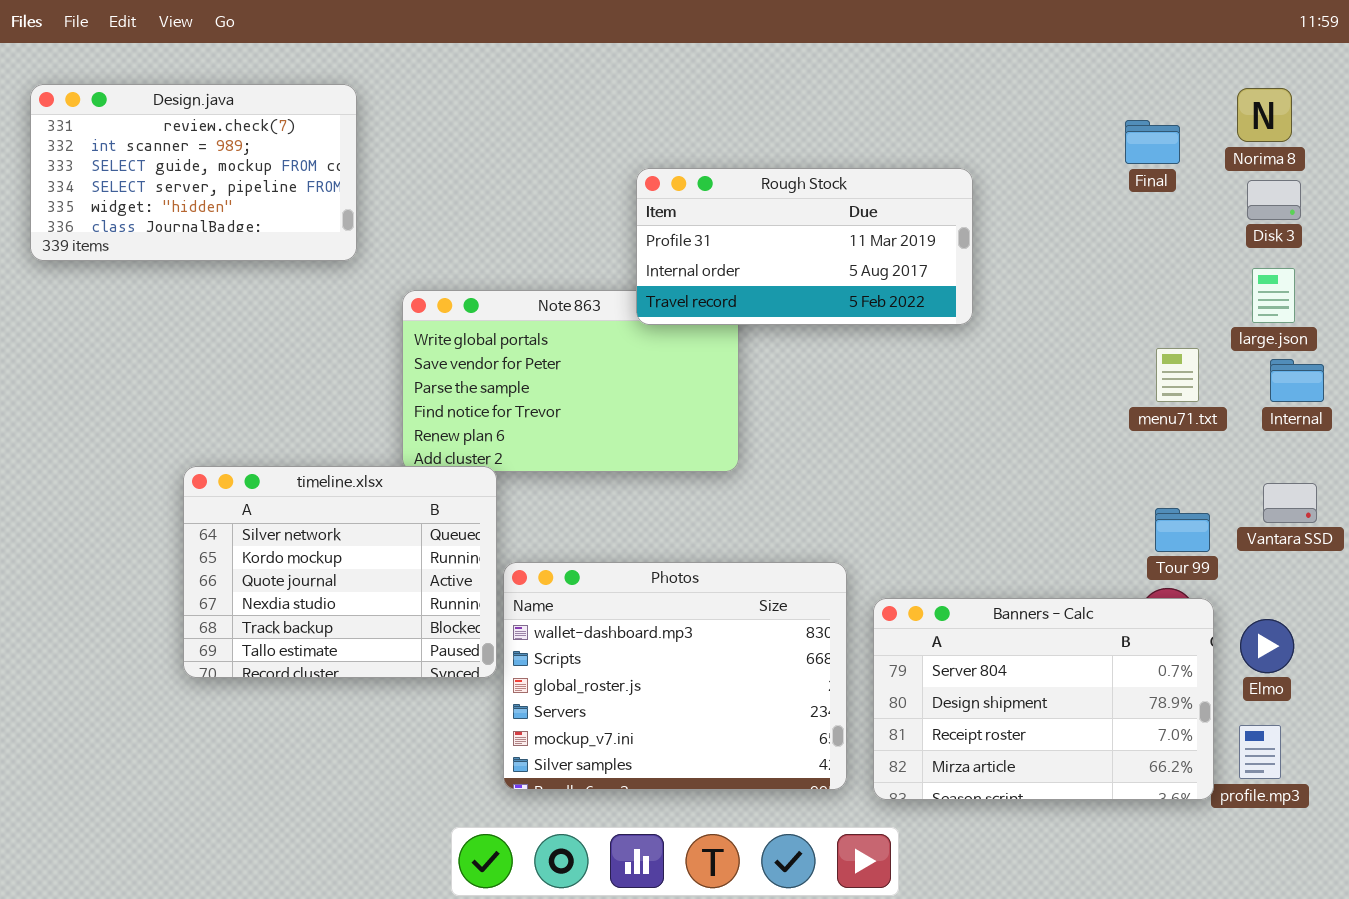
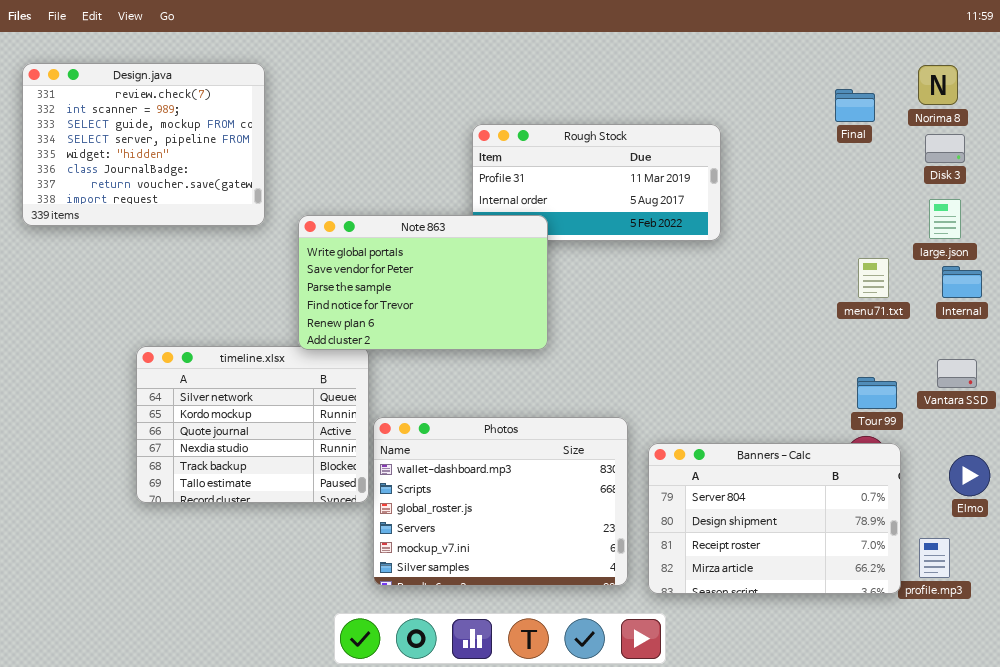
Design.java: [30,84,357,261] -> [22,63,265,226], resized
Note 863: [402,290,739,472] -> [298,215,548,350], raised
Elmo: [1240,619,1294,673] -> [949,455,990,496], moved

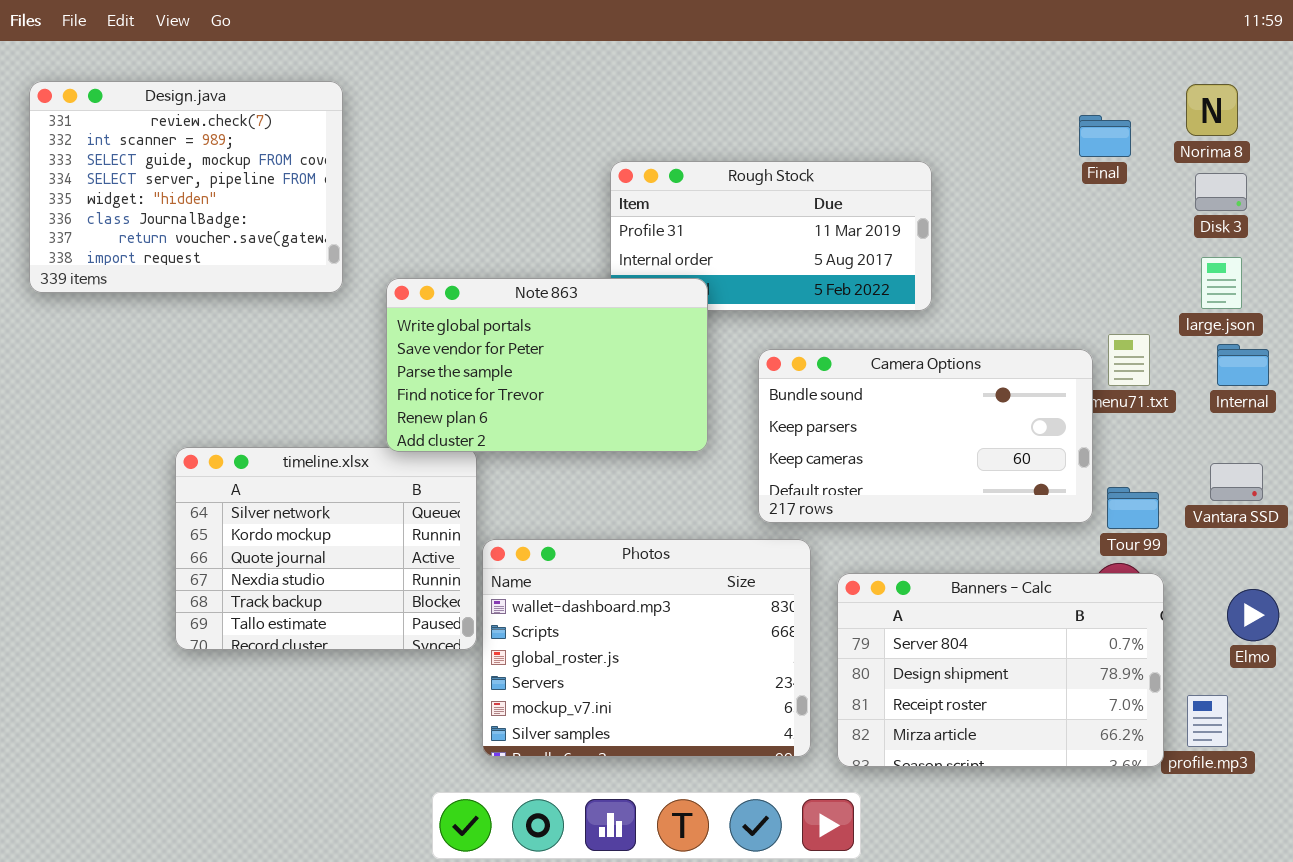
Camera Options: none -> [758,349,1093,523], opened

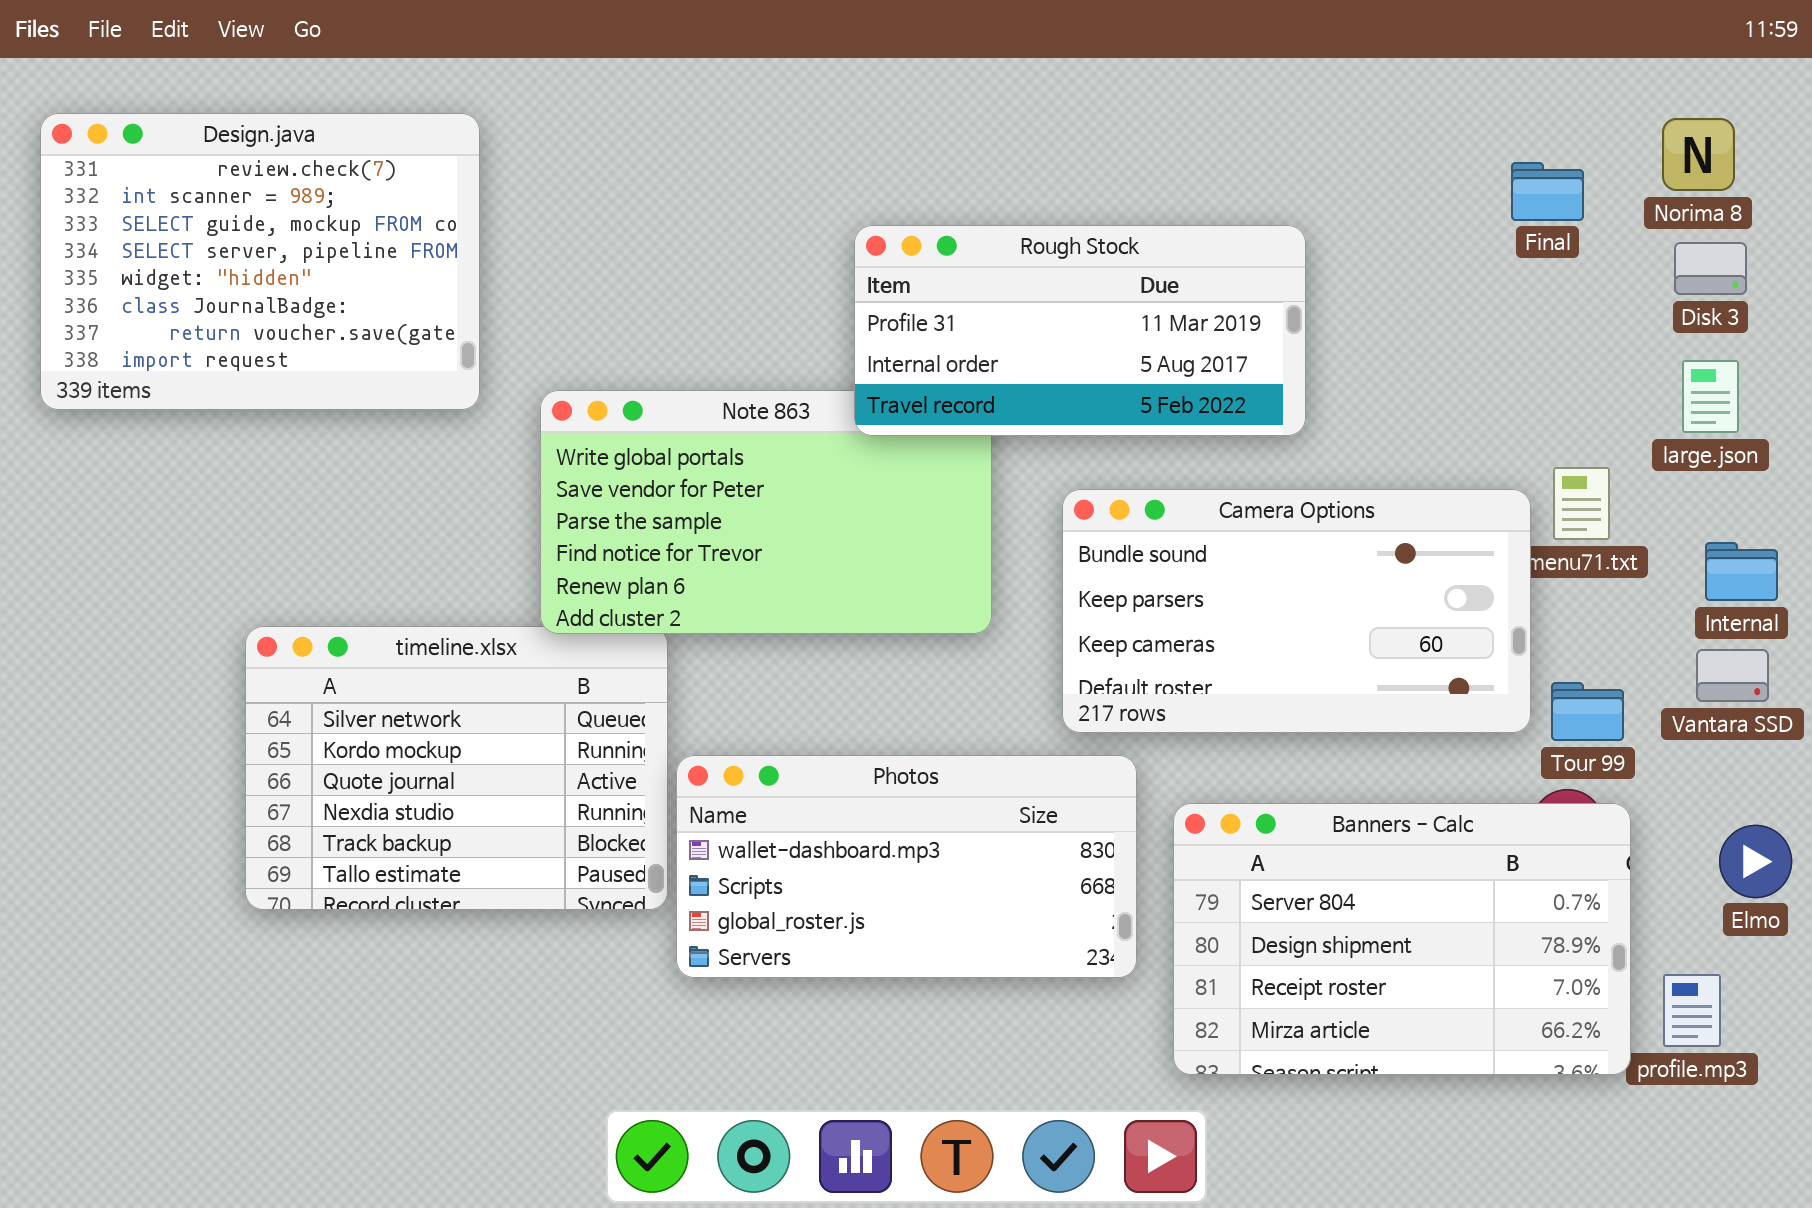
Rough Stock: [610,161,932,311] -> [854,225,1306,436], raised
Internal: [1217,344,1269,386] -> [1705,542,1778,601], moved
Photos: [482,539,811,757] -> [676,755,1137,978], resized

